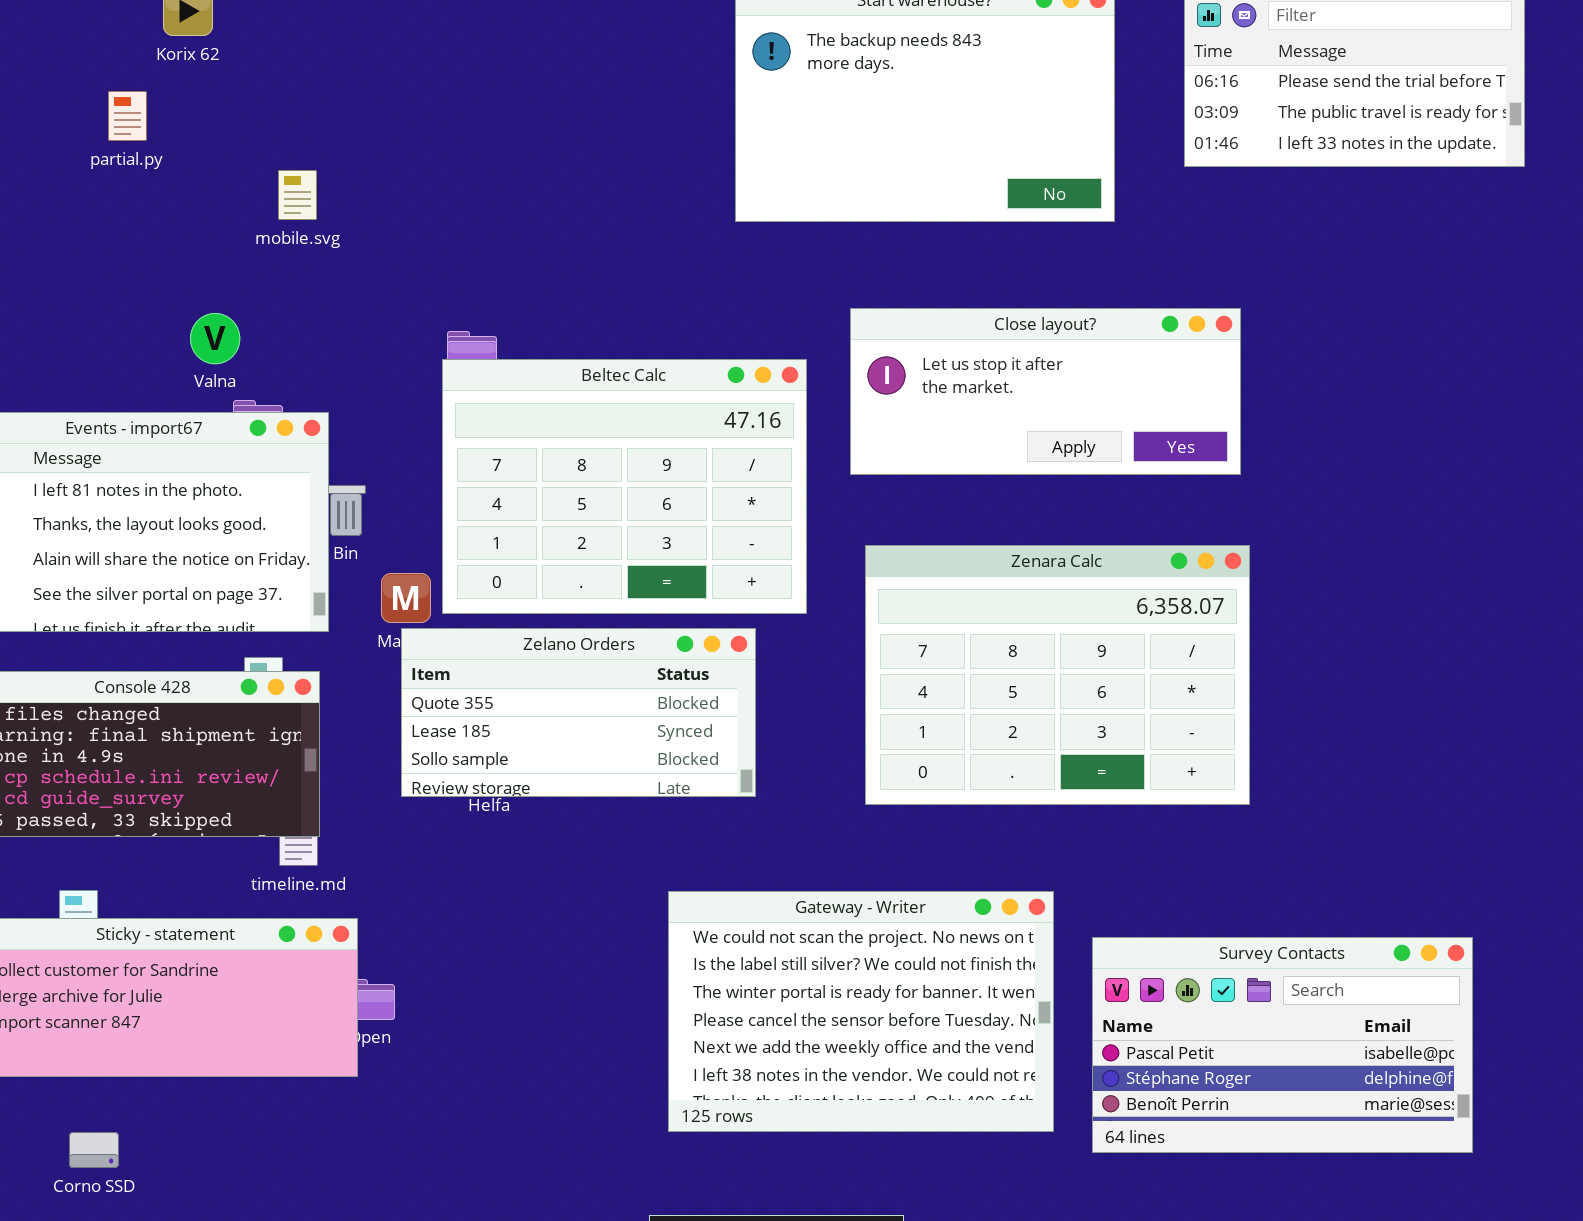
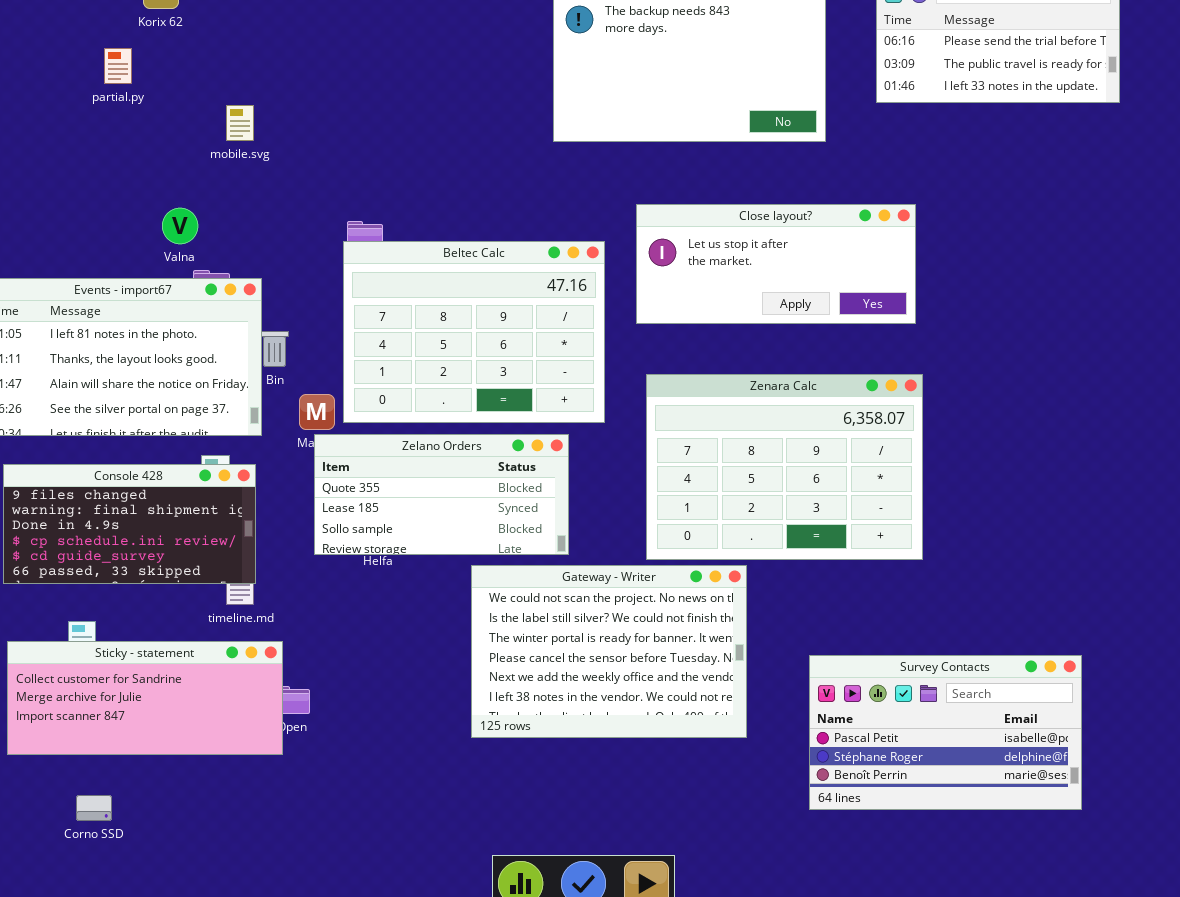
Gateway - Writer: [668,891,1054,1132] -> [471,565,747,738], moved

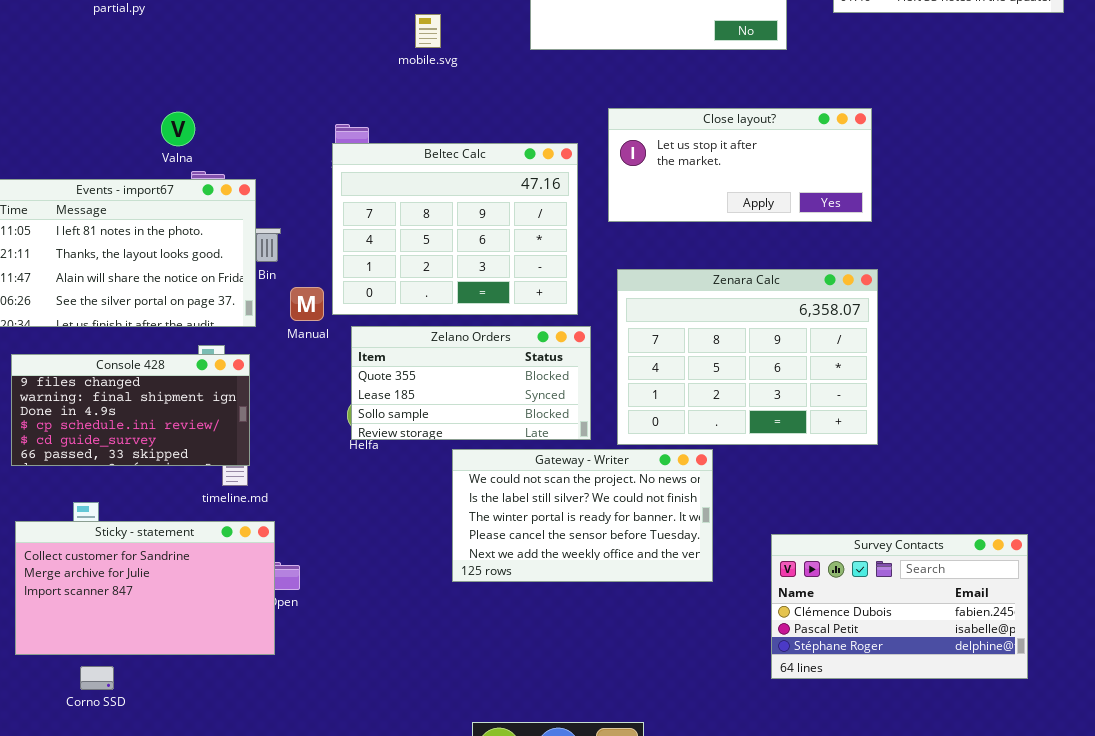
mobile.svg: [226,105,254,141] -> [415,14,441,48], moved
Zelano Orders: [314,434,569,555] -> [351,326,591,440], moved
Gateway - Writer: [471,565,747,738] -> [452,449,713,582], resized
Sticky - statement: [7,641,283,755] -> [15,521,275,655], resized
Survey Contacts: [809,655,1082,810] -> [771,534,1028,679], scrolled up 1 row

